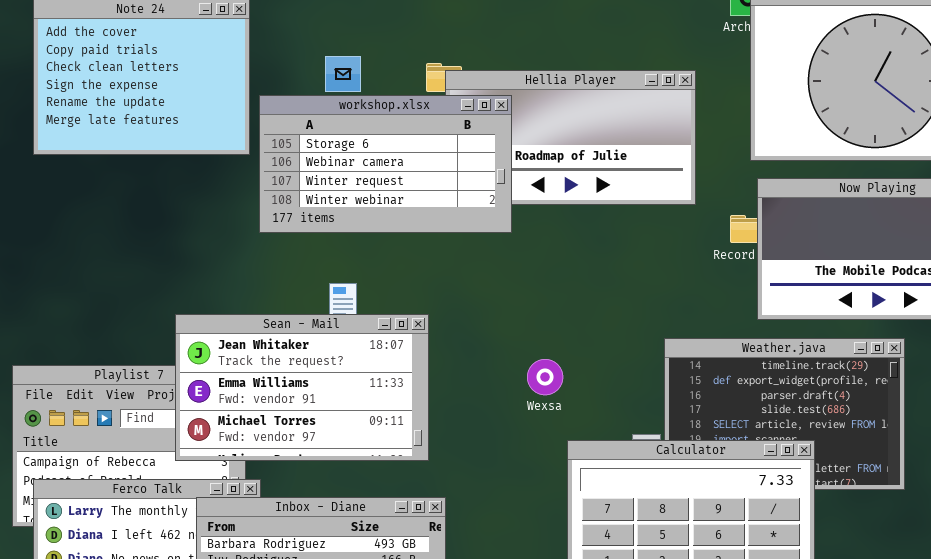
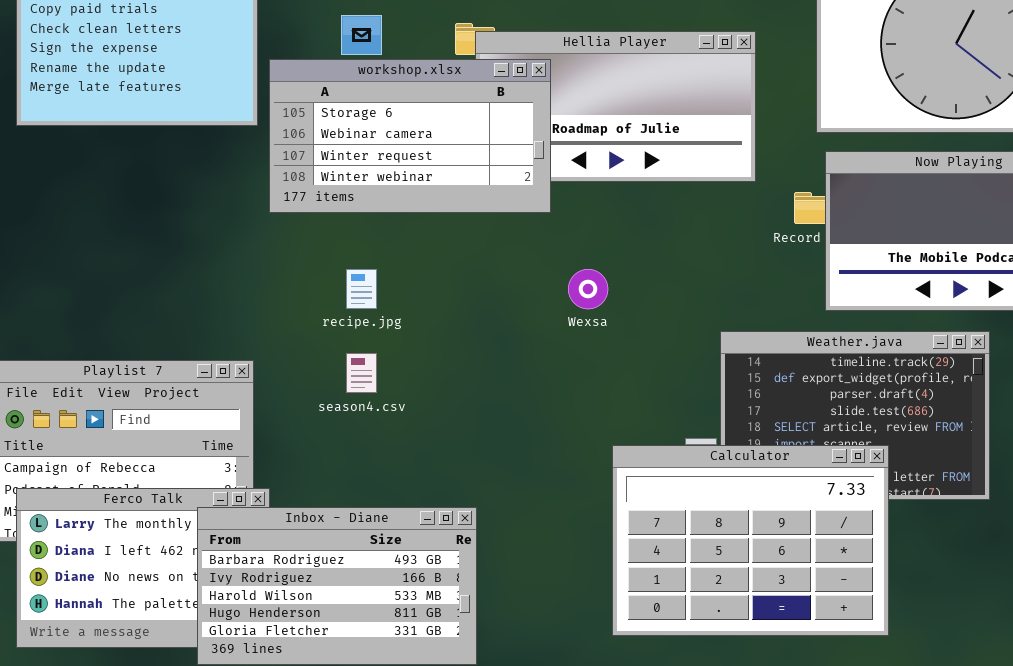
Sean - Mail: [175,314,429,461] -> none, closed
Wexsa: [527,359,563,395] -> [568,269,608,309], moved

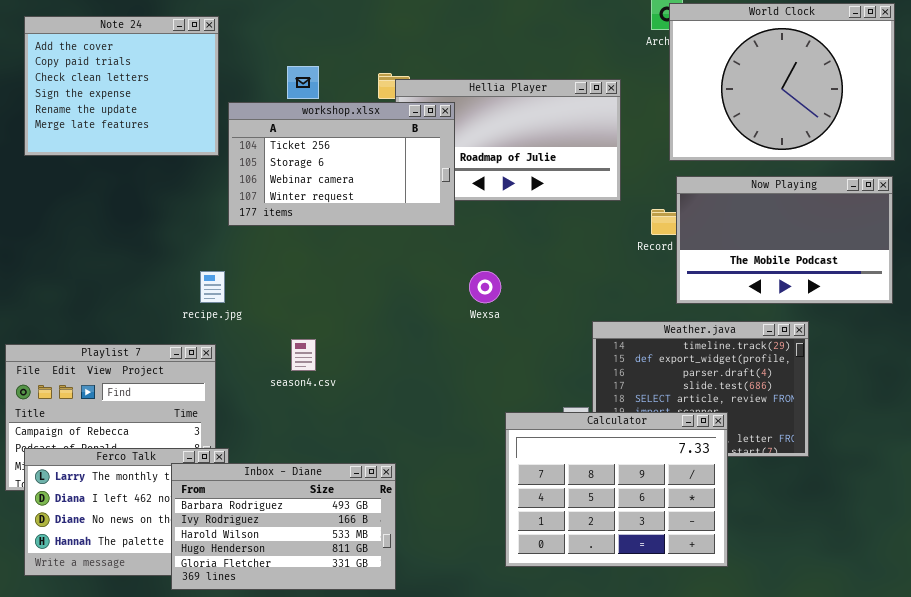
workshop.xlsx: [269,59,551,213] -> [228,102,455,226], scrolled up 1 row
recipe.jpg: [346,269,377,309] -> [200,271,225,303], moved

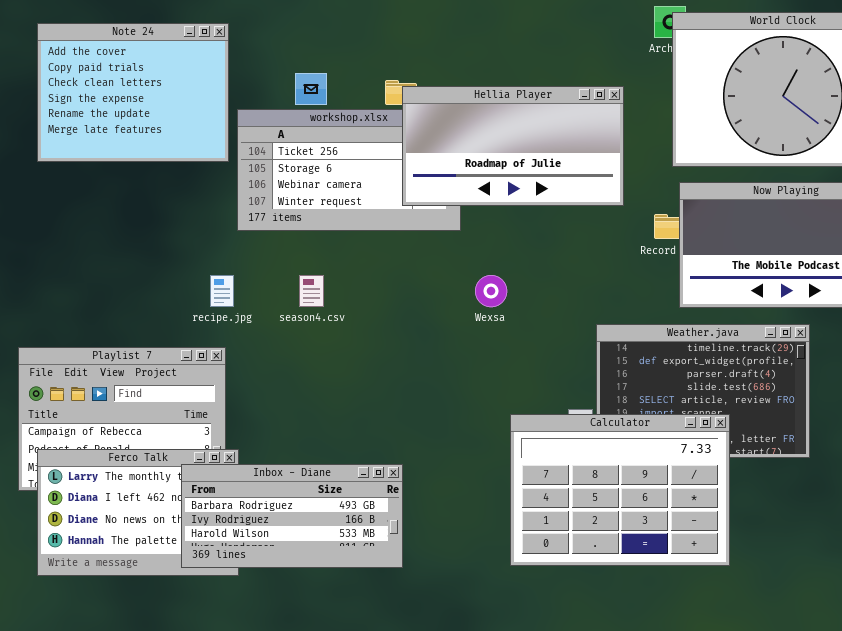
Hellia Player: [395,79,621,201] -> [402,86,624,206], raised
season4.csv: [291,339,316,371] -> [299,275,324,307], moved
Inbox - Diane: [171,463,396,590] -> [181,464,403,568], resized

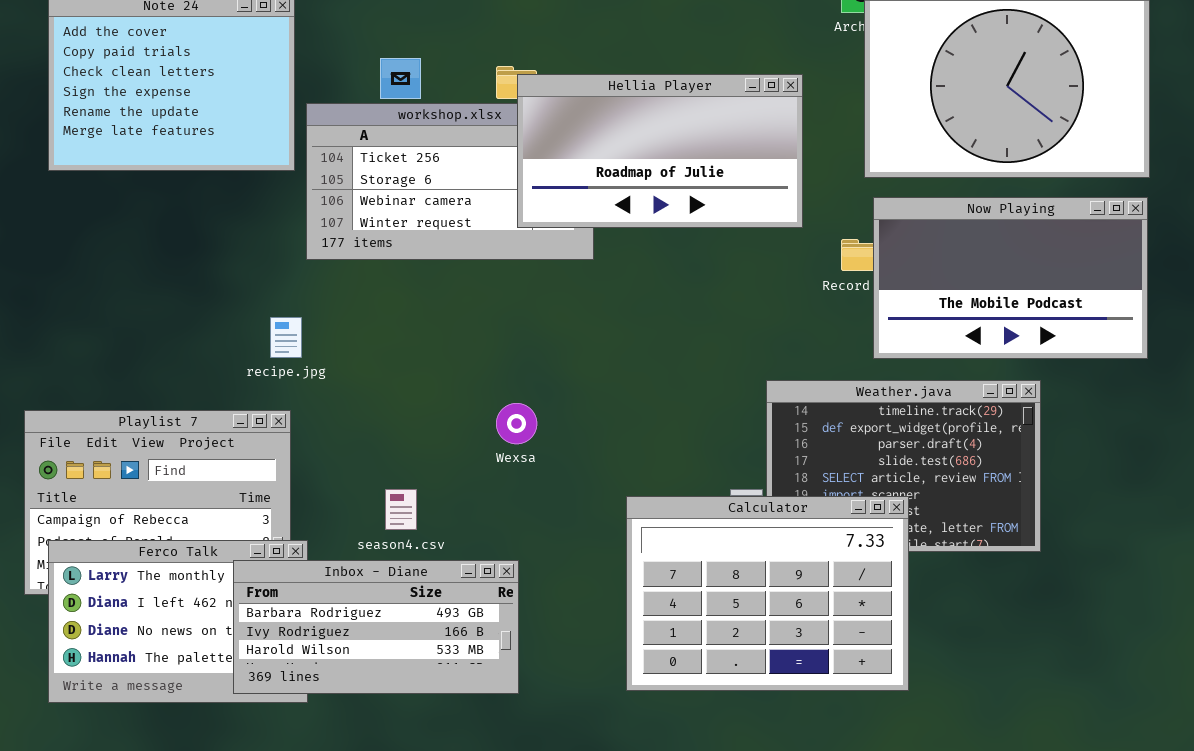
season4.csv: [299,275,324,307] -> [385,489,417,530], moved
Wexsa: [475,275,507,307] -> [496,403,537,444], moved
Calculator: [510,414,730,566] -> [626,496,909,691], moved

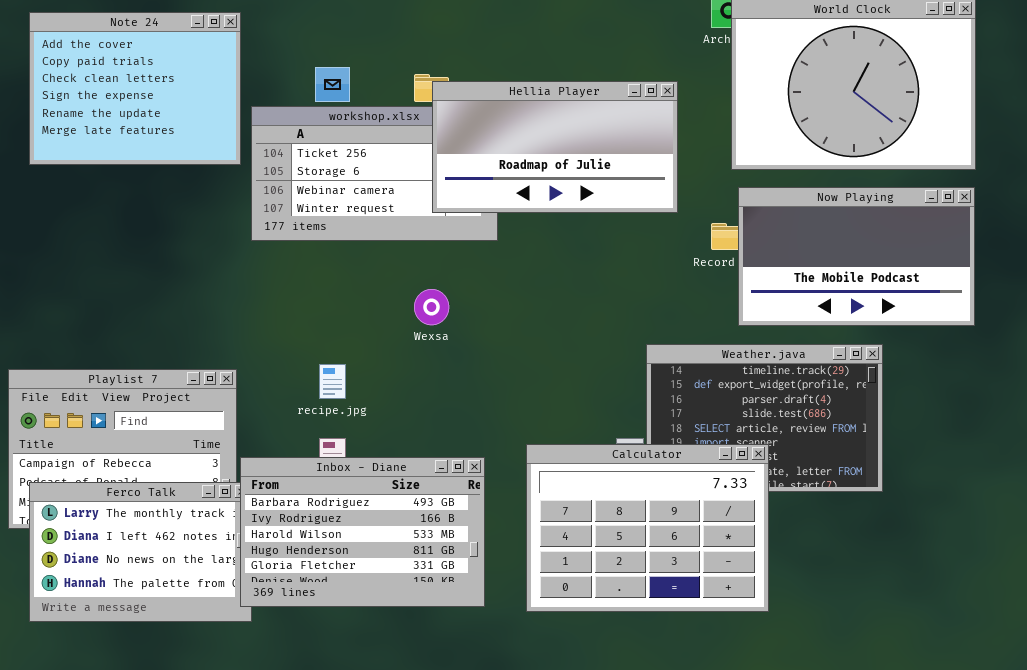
recipe.jpg: [270,317,302,358] -> [319,364,346,399], moved
Wexsa: [496,403,537,444] -> [414,289,449,325], moved
Inbox - Diane: [233,560,519,694] -> [240,457,485,607], moved, resized

